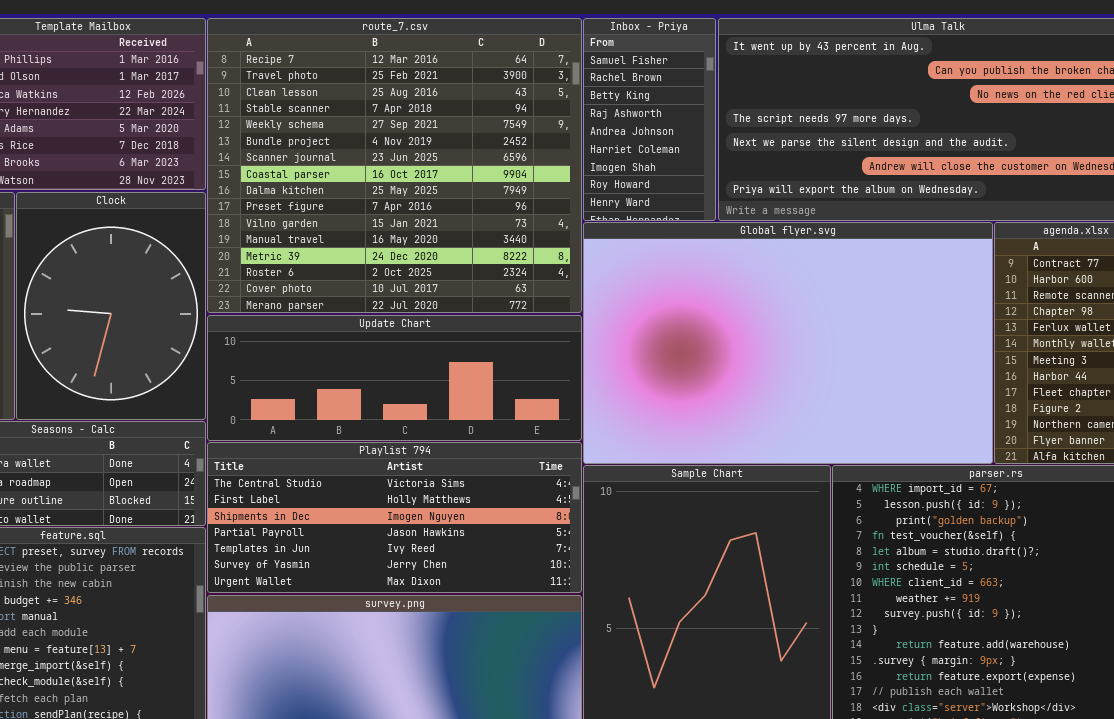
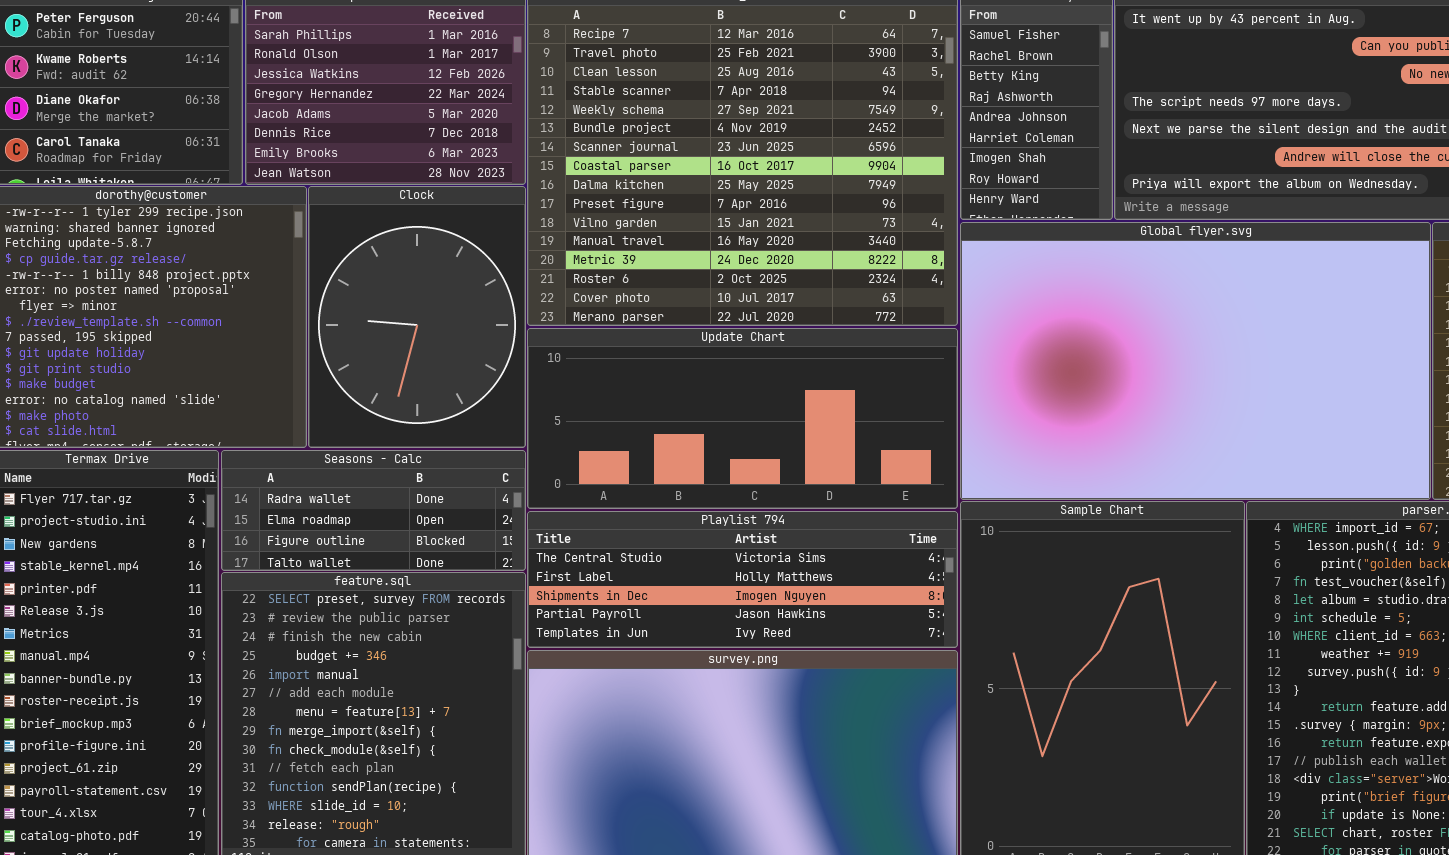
Update Chart: [207,315,582,441] -> [527,328,958,509], resized
Playlist 794: [207,442,582,593] -> [527,511,958,648], resized

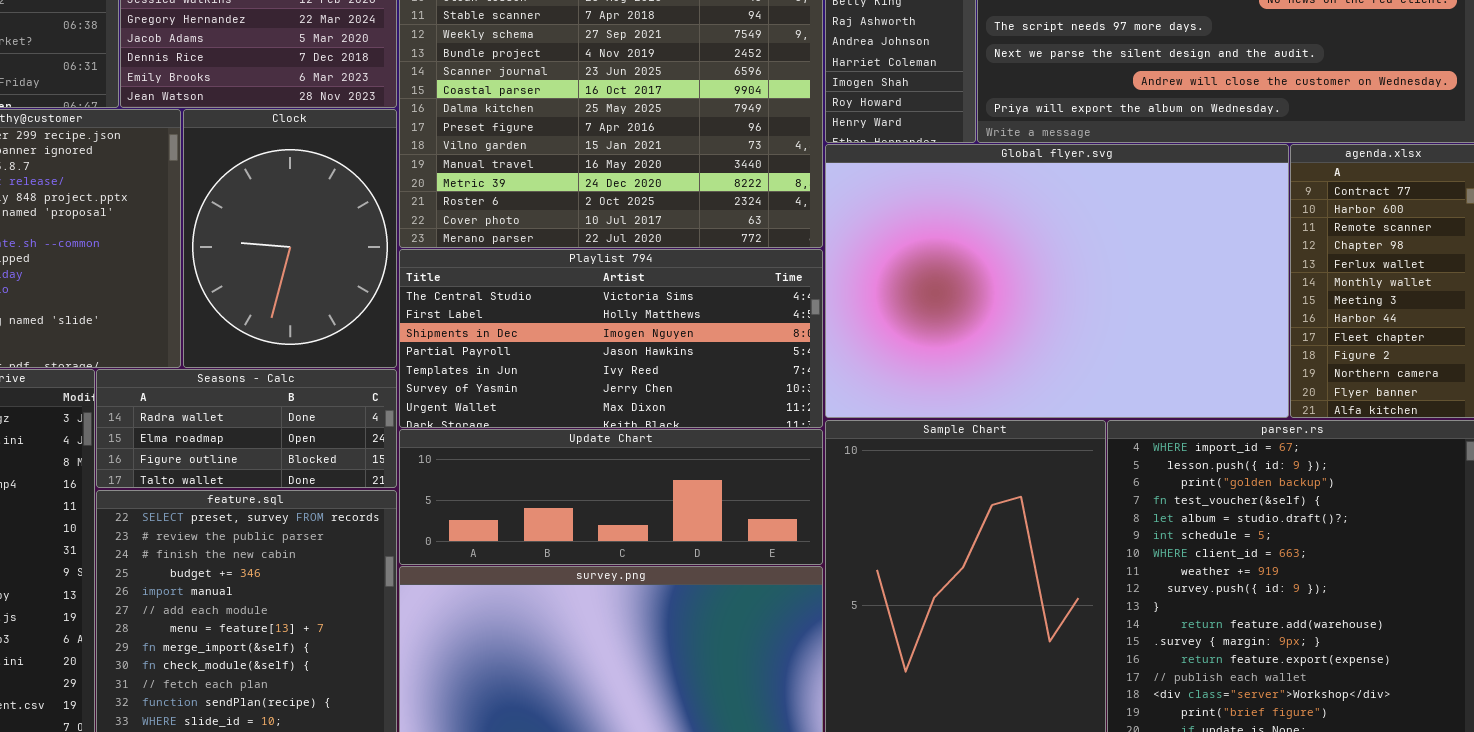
Update Chart: [527,328,958,509] -> [399,429,823,565], moved, resized
Playlist 794: [527,511,958,648] -> [399,249,823,428], moved, resized

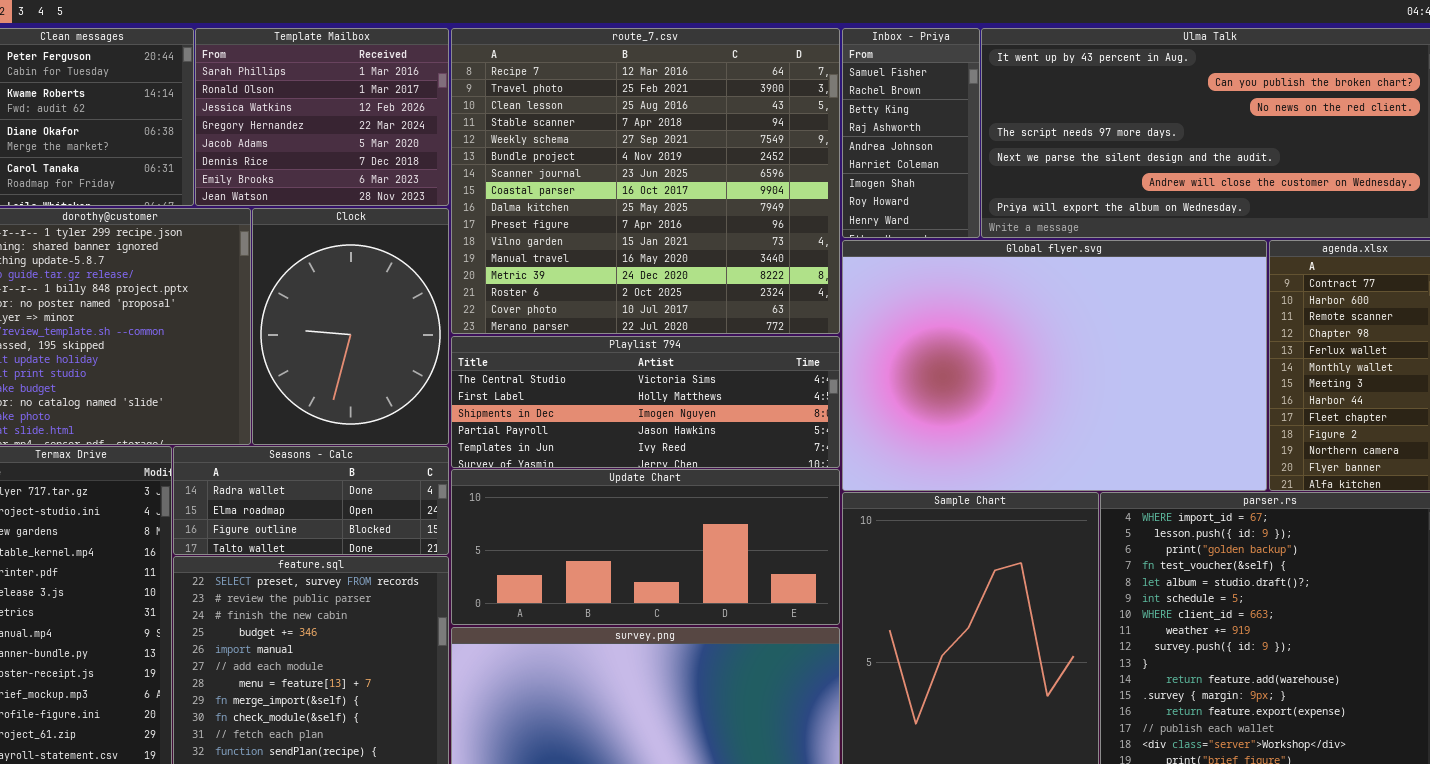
Playlist 794: [399,249,823,428] -> [451,336,840,468], resized
Update Chart: [399,429,823,565] -> [451,469,840,625], resized

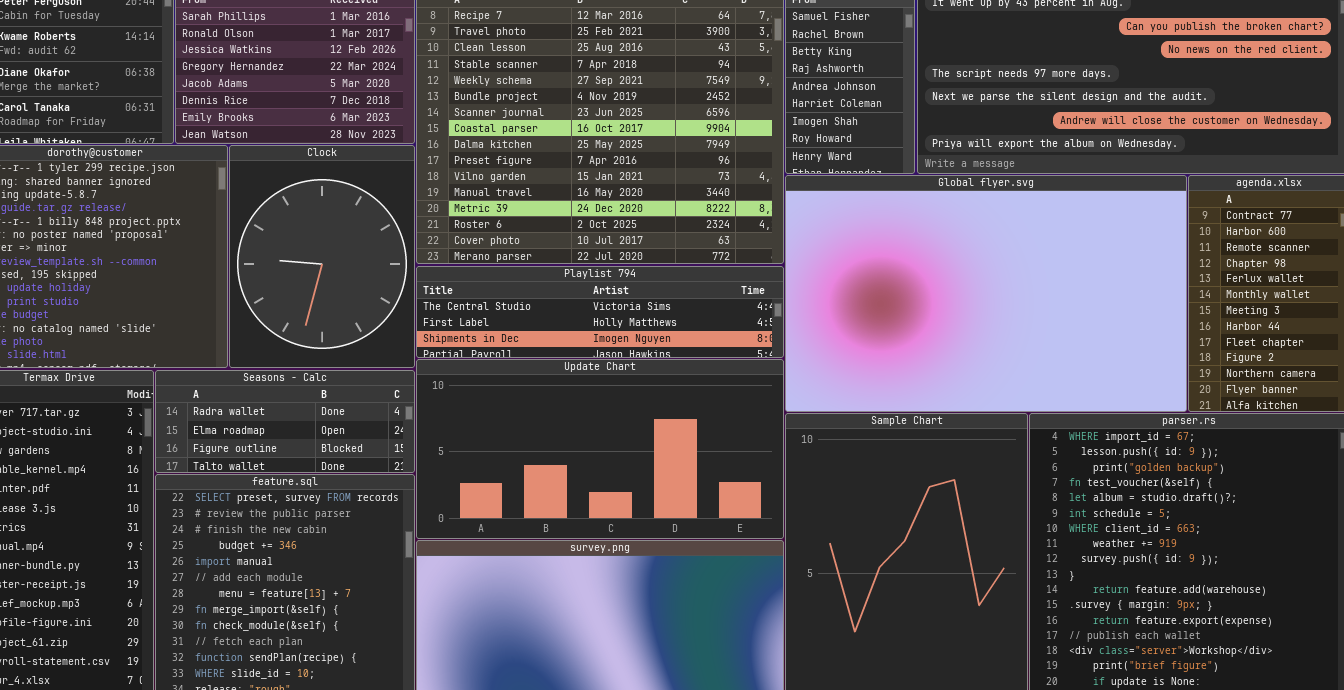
Playlist 794: [451,336,840,468] -> [416,266,784,358], resized
Update Chart: [451,469,840,625] -> [416,359,784,539], resized

